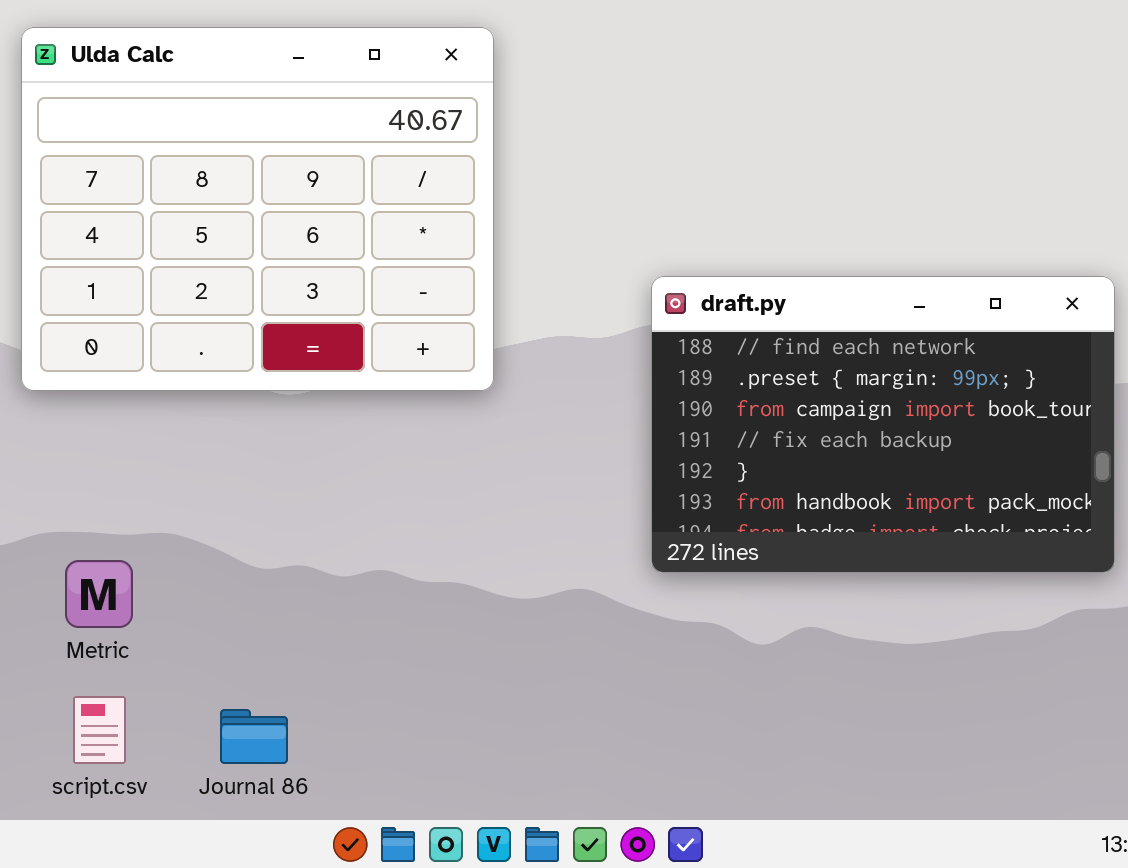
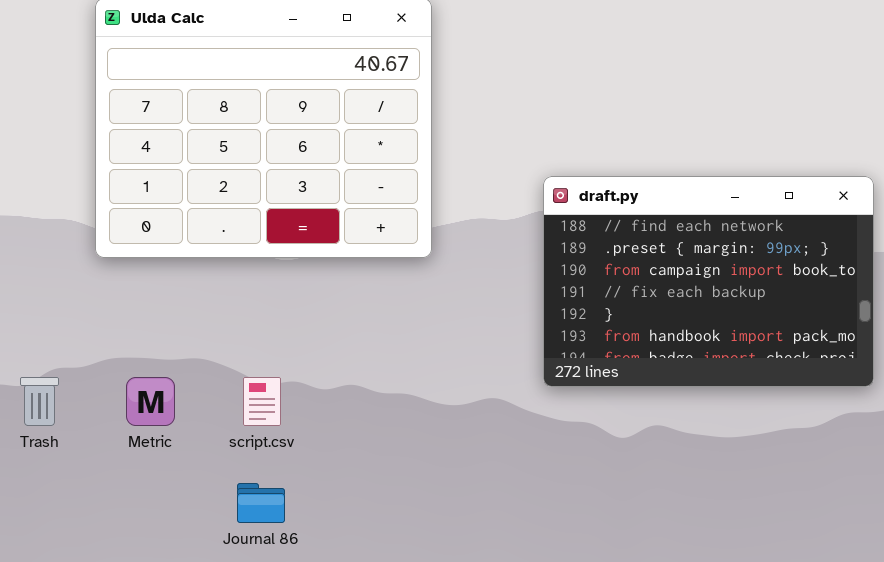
script.csv: [73,696,126,764] -> [243,377,281,426], moved

